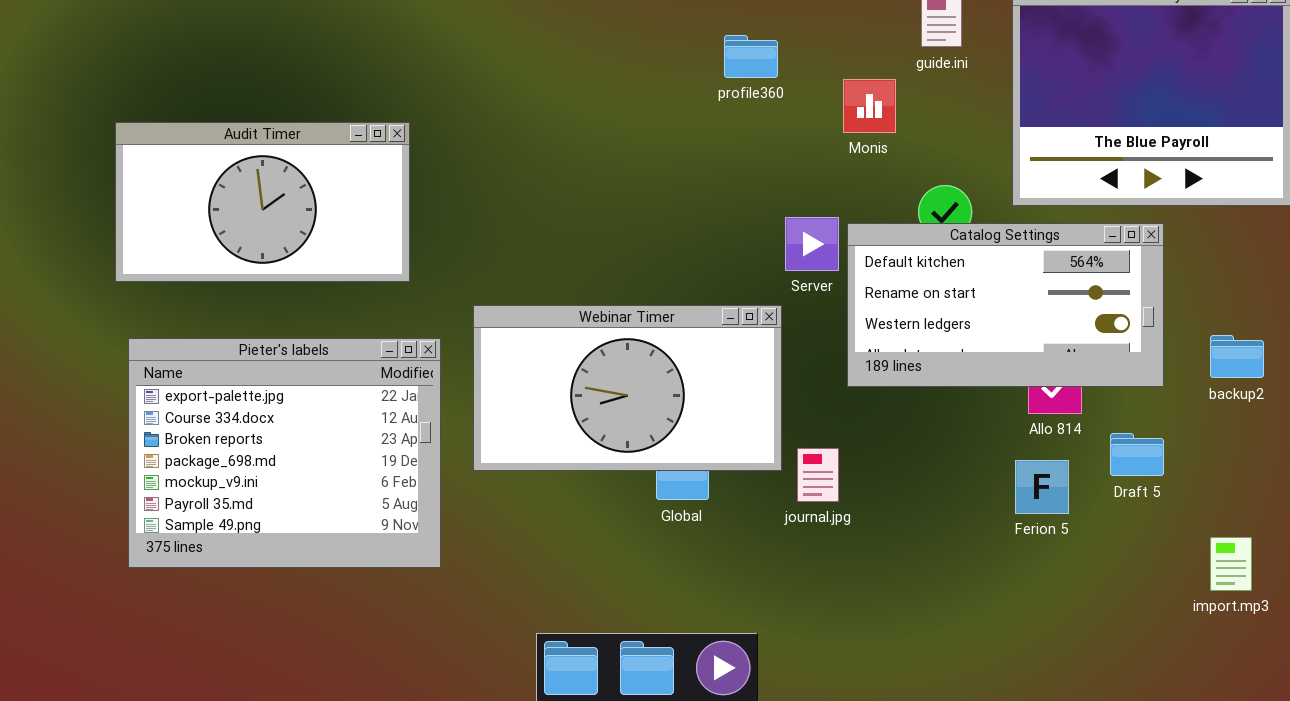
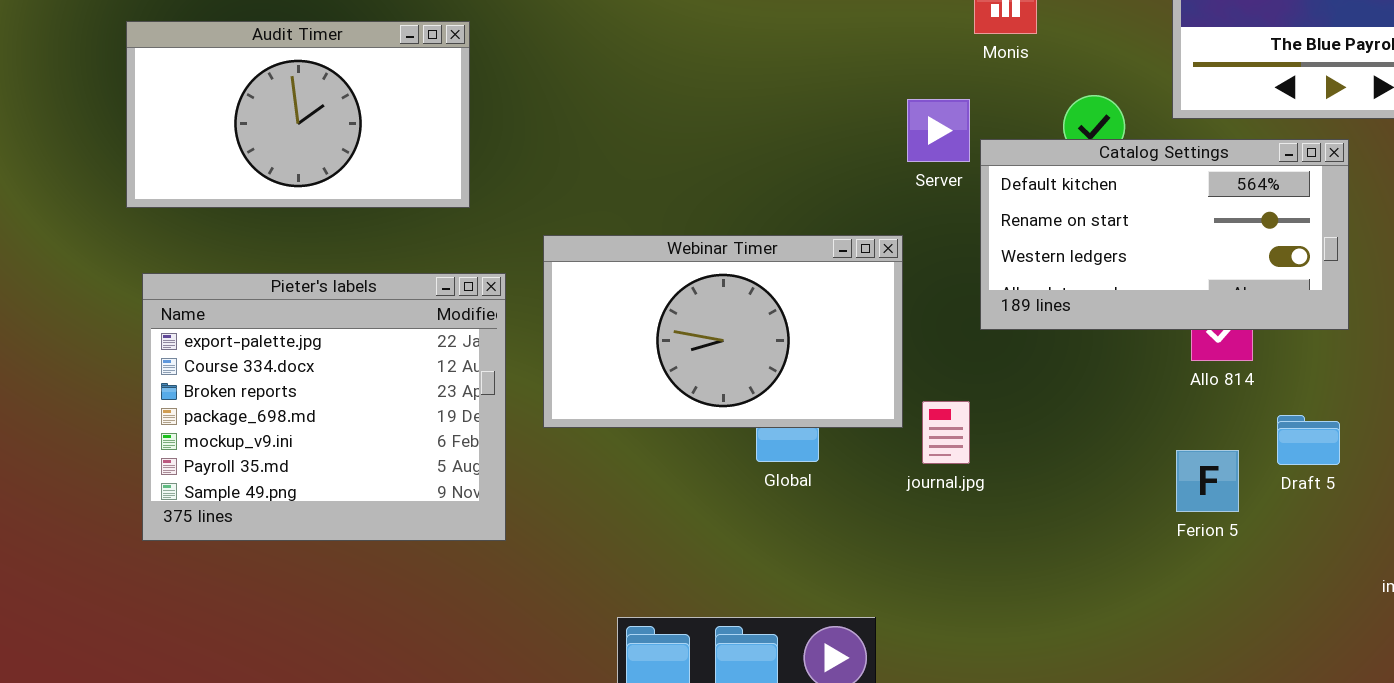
Server: [785,217,839,271] -> [907,99,970,162], moved
Draft 5: [1110,433,1164,476] -> [1277,415,1340,465], moved
Ferion 5: [1015,460,1069,514] -> [1176,450,1239,512], moved

